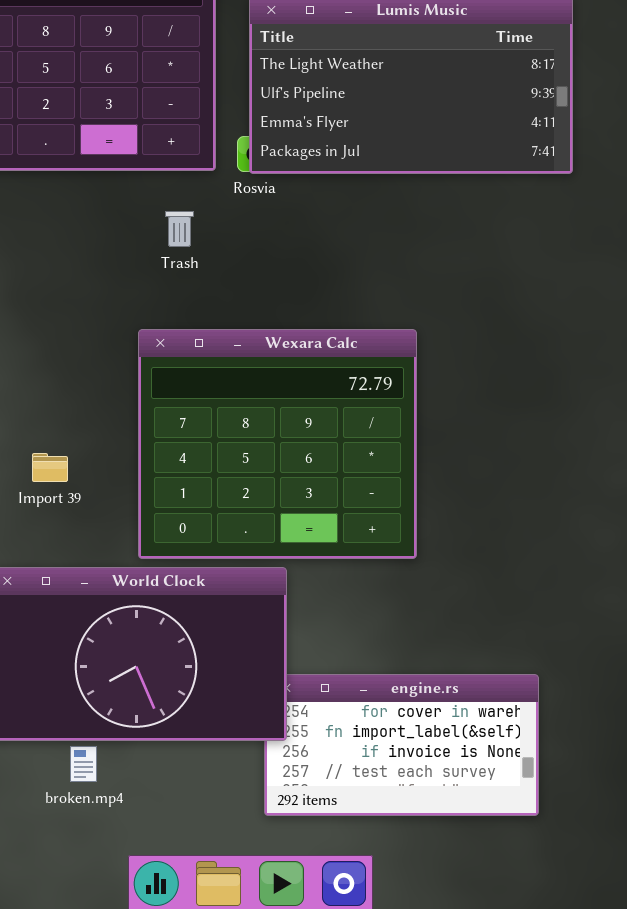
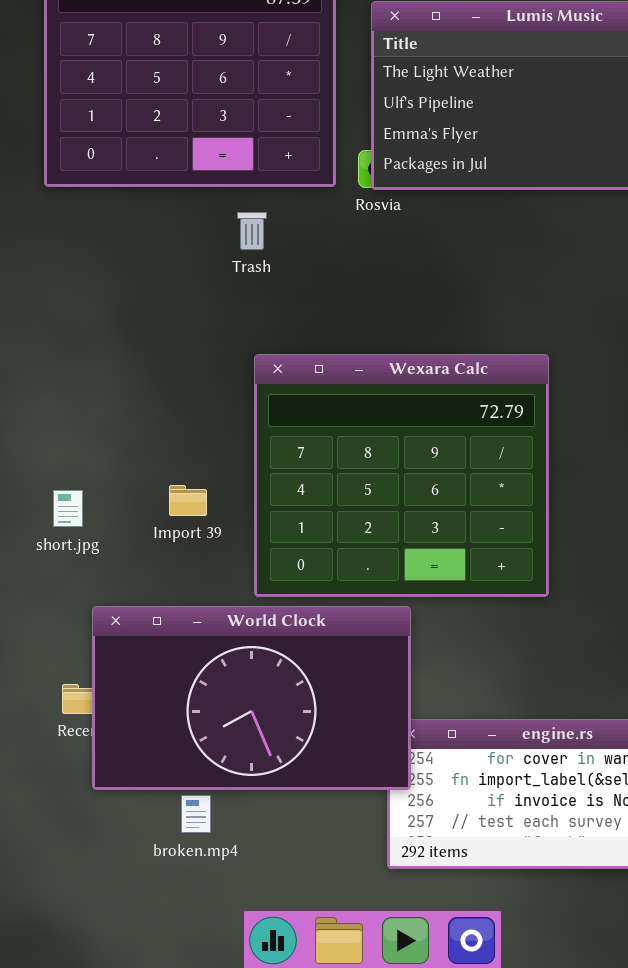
Trash: [165,211,194,247] -> [237,212,267,250], moved
Import 39: [32,453,68,482] -> [169,485,207,516], moved

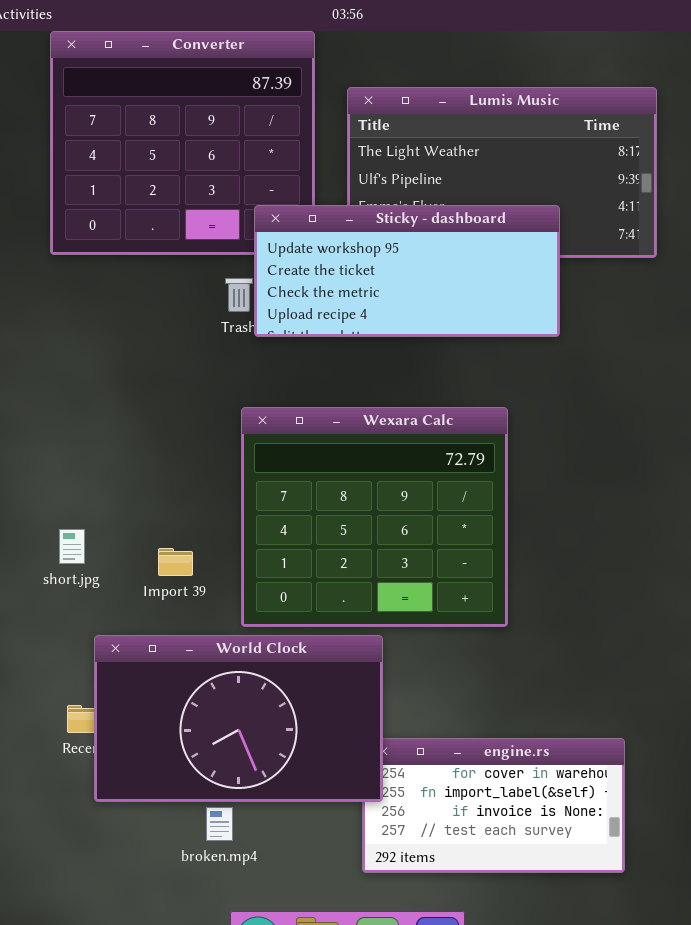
Sticky - dashboard: none -> [254,205,560,337], opened
Import 39: [169,485,207,516] -> [158,548,193,576], moved
broken.mp4: [181,795,211,833] -> [206,807,233,841], moved

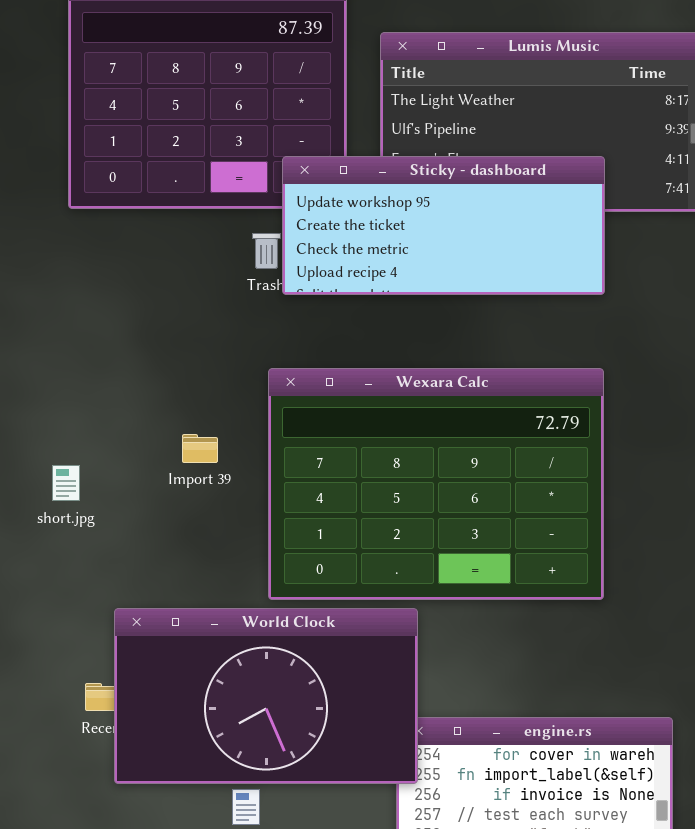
Wexara Calc: [241,407,508,627] -> [268,368,604,600], resized
short.jpg: [59,529,85,564] -> [52,465,80,501], moved
Import 39: [158,548,193,576] -> [182,434,218,463], moved

